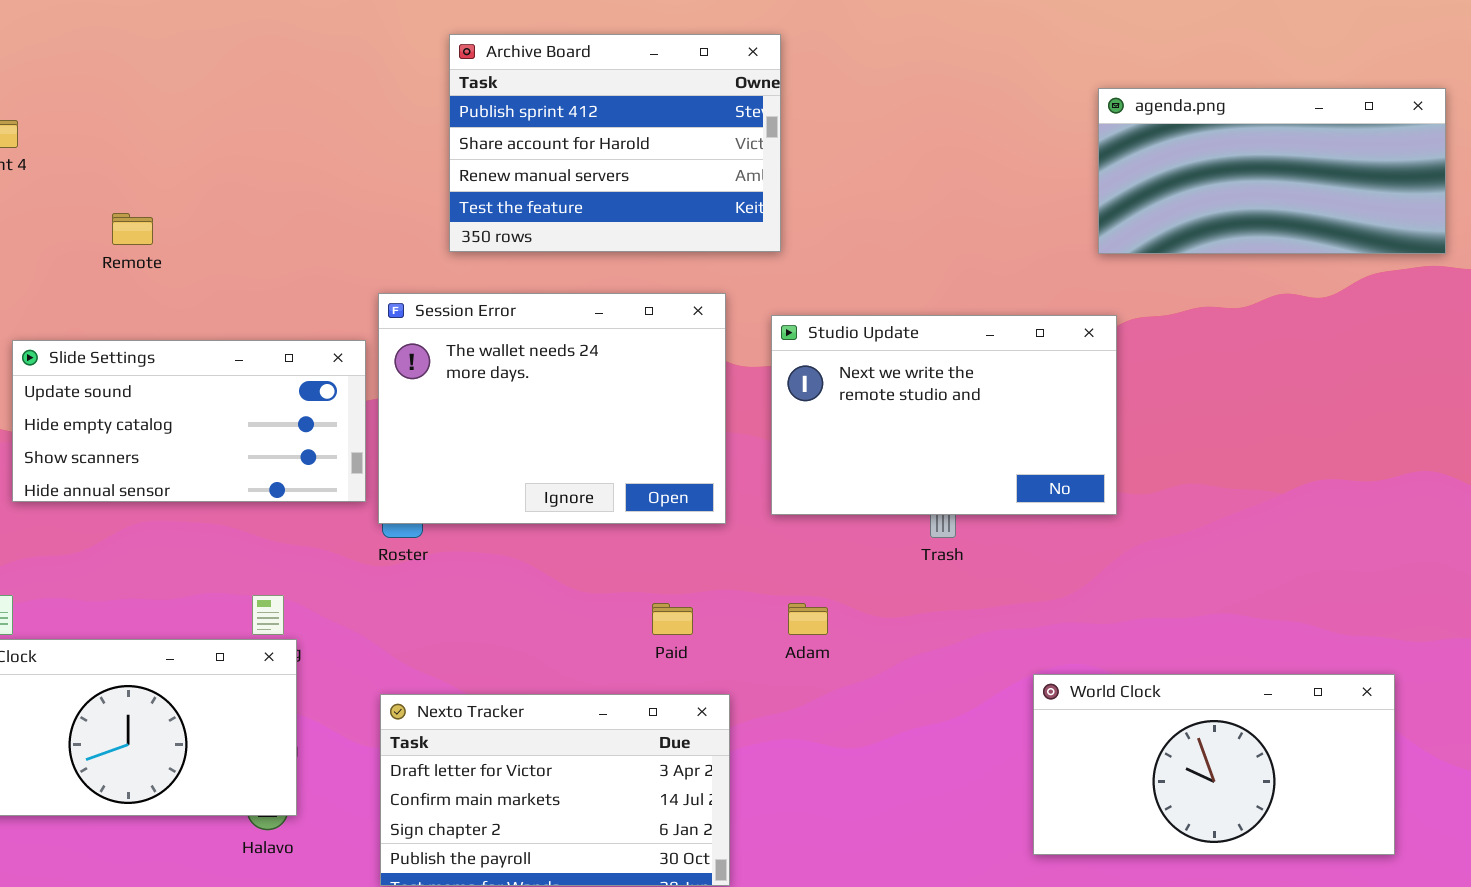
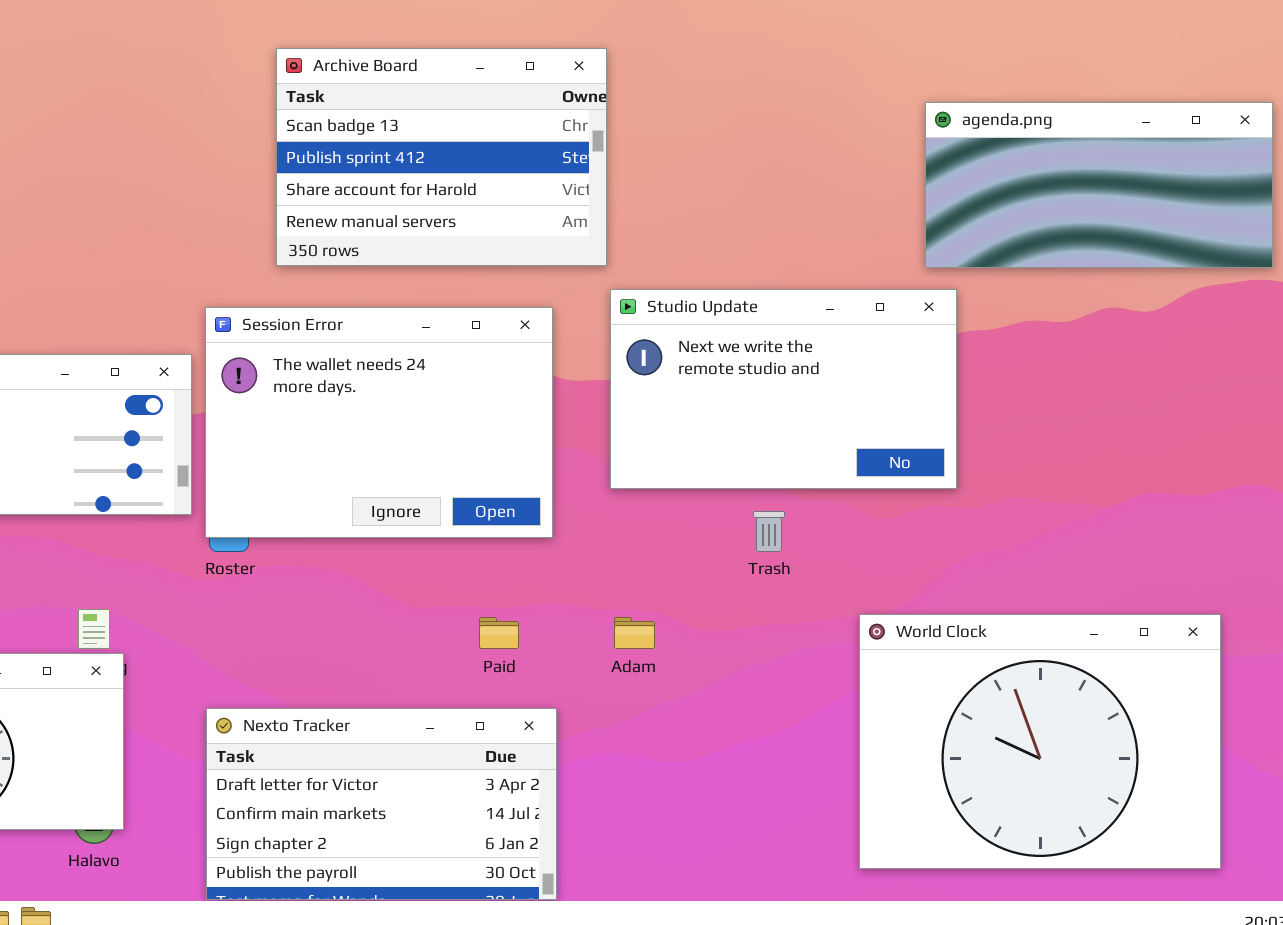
Archive Board: [449,34,781,252] -> [276,48,607,266], scrolled up 1 row
Studio Update: [771,315,1117,515] -> [610,289,957,489], moved
World Clock: [1033,674,1395,855] -> [859,614,1221,869], resized

